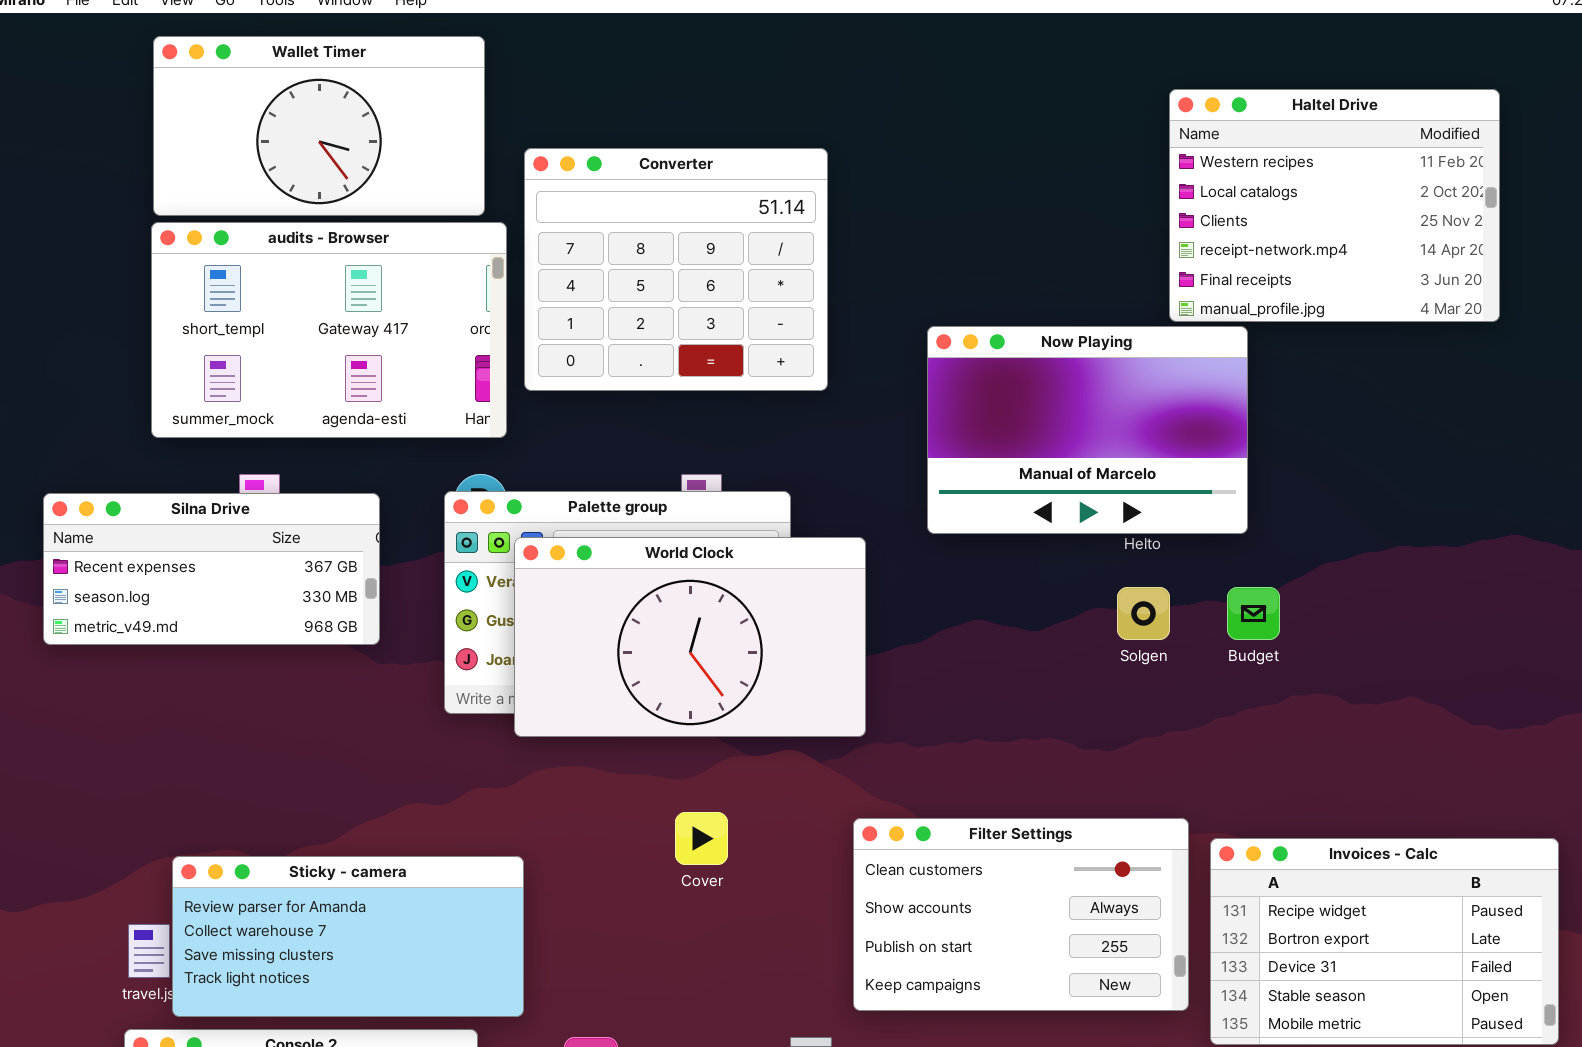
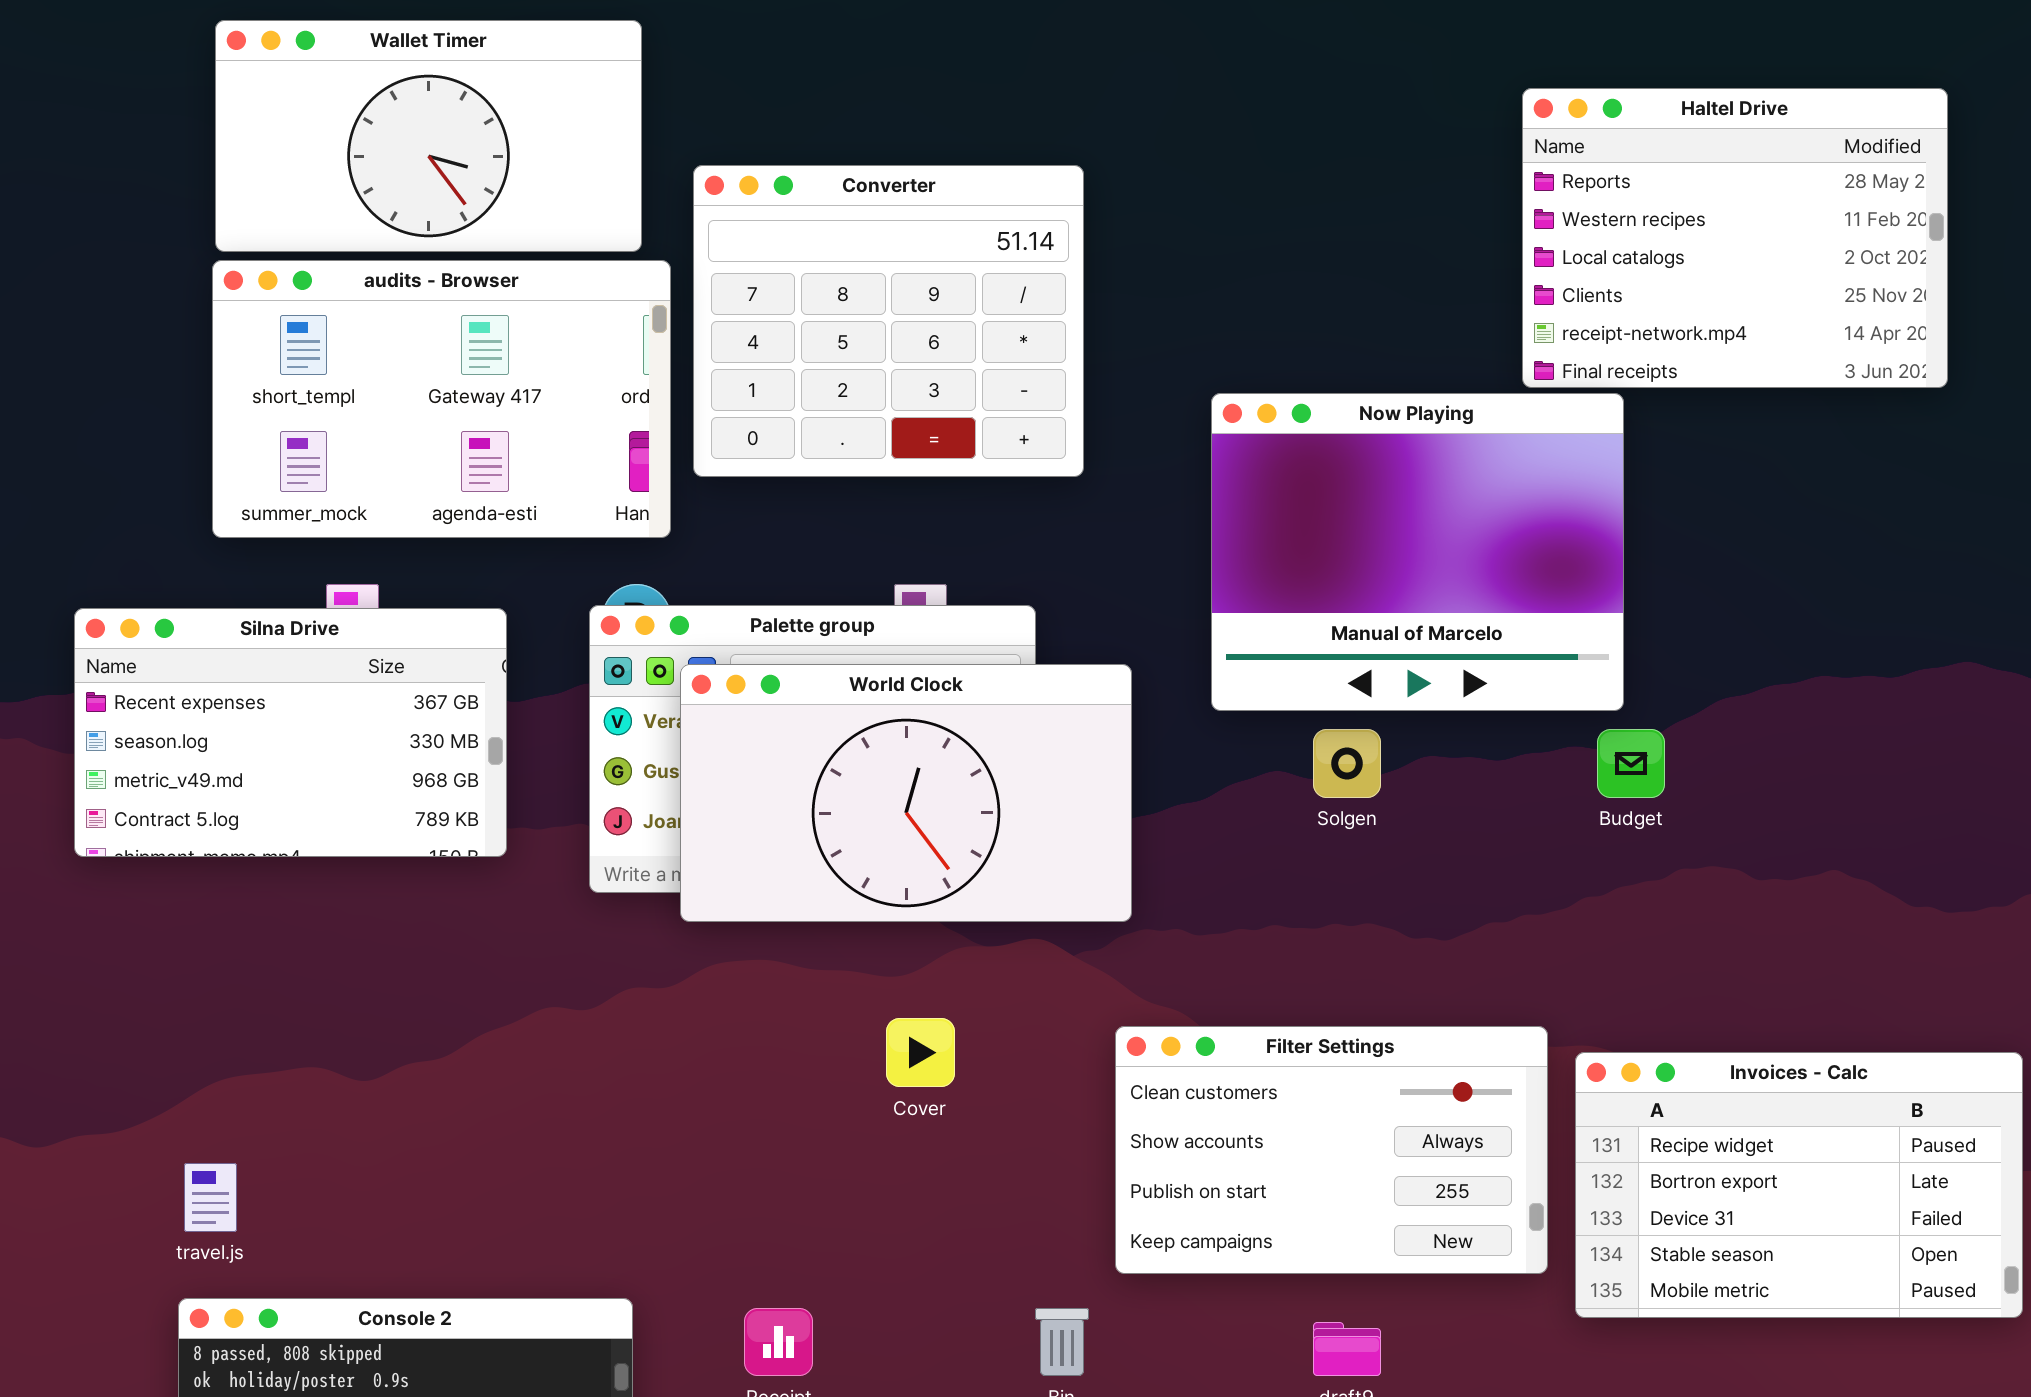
Haltel Drive: [1169,89,1500,322] -> [1522,88,1948,388], scrolled up 1 row
Now Playing: [927,326,1248,534] -> [1211,393,1624,711], resized
Silna Drive: [43,493,380,645] -> [74,608,507,857], resized
Solgen: [1117,587,1170,640] -> [1313,729,1381,798], moved
Sticky - camera: [172,856,524,1017] -> none, closed

